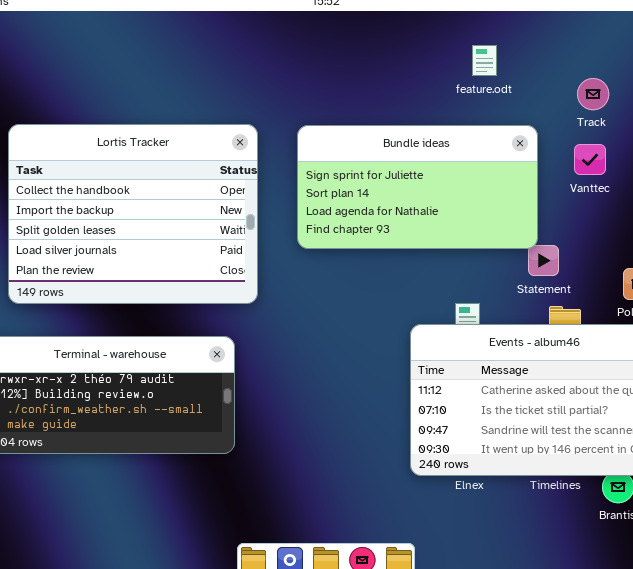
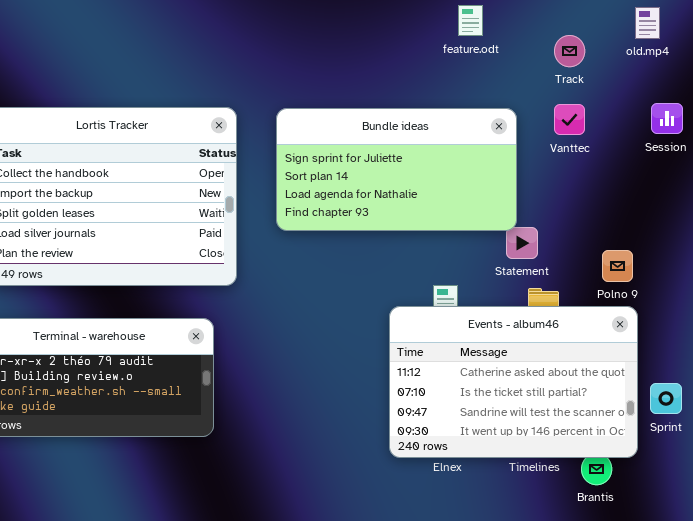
feature.odt: [472,45,497,76] -> [458,5,483,36], moved
Track: [577,78,609,110] -> [554,35,585,67], moved
Vanttec: [574,144,606,175] -> [554,104,585,135], moved

